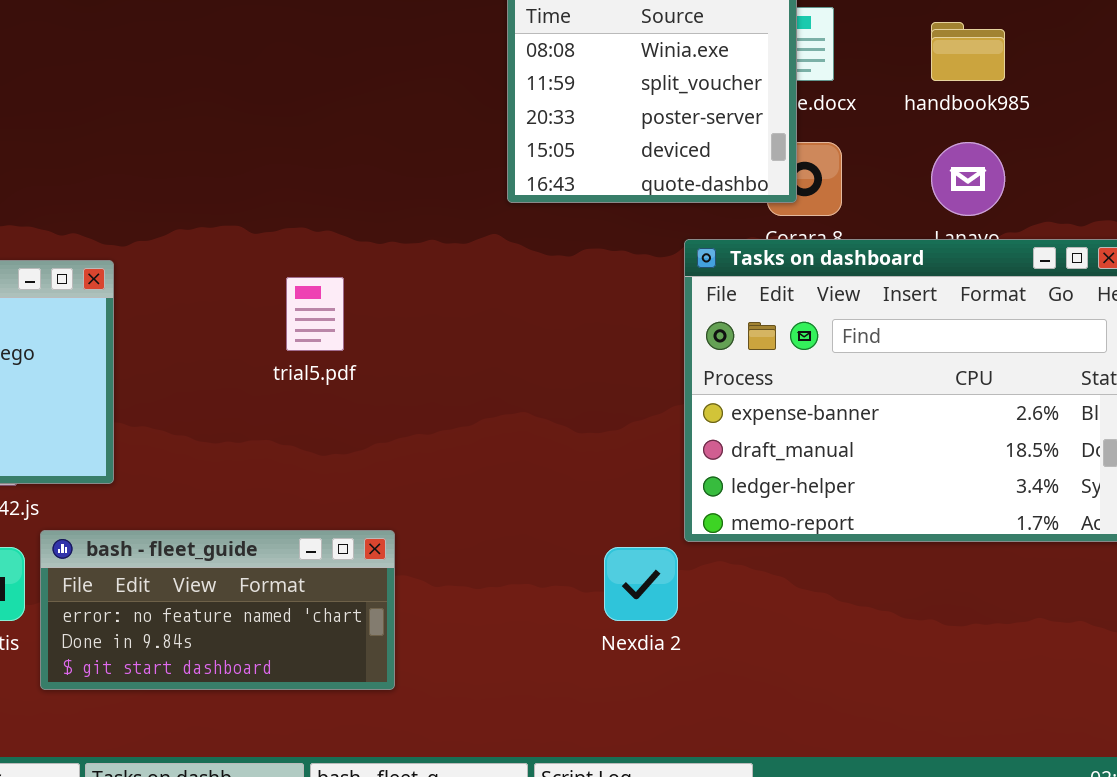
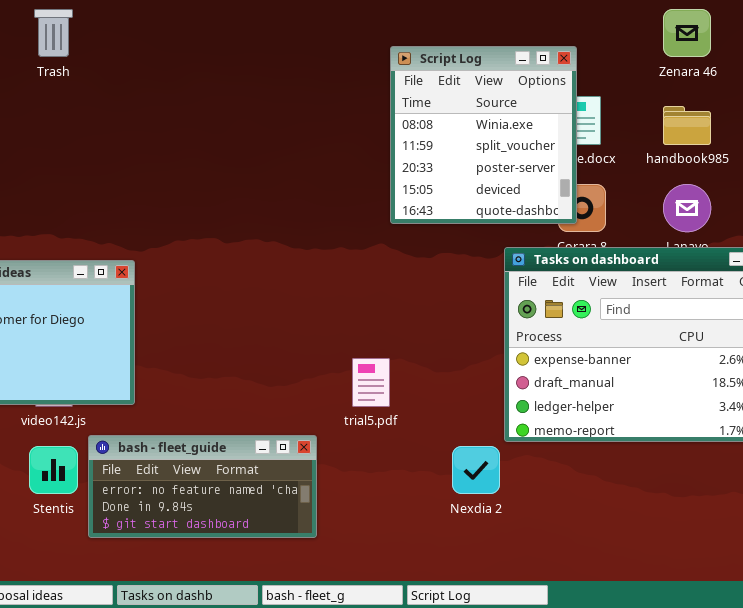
trial5.pdf: [286,277,344,351] -> [352,358,390,407], moved

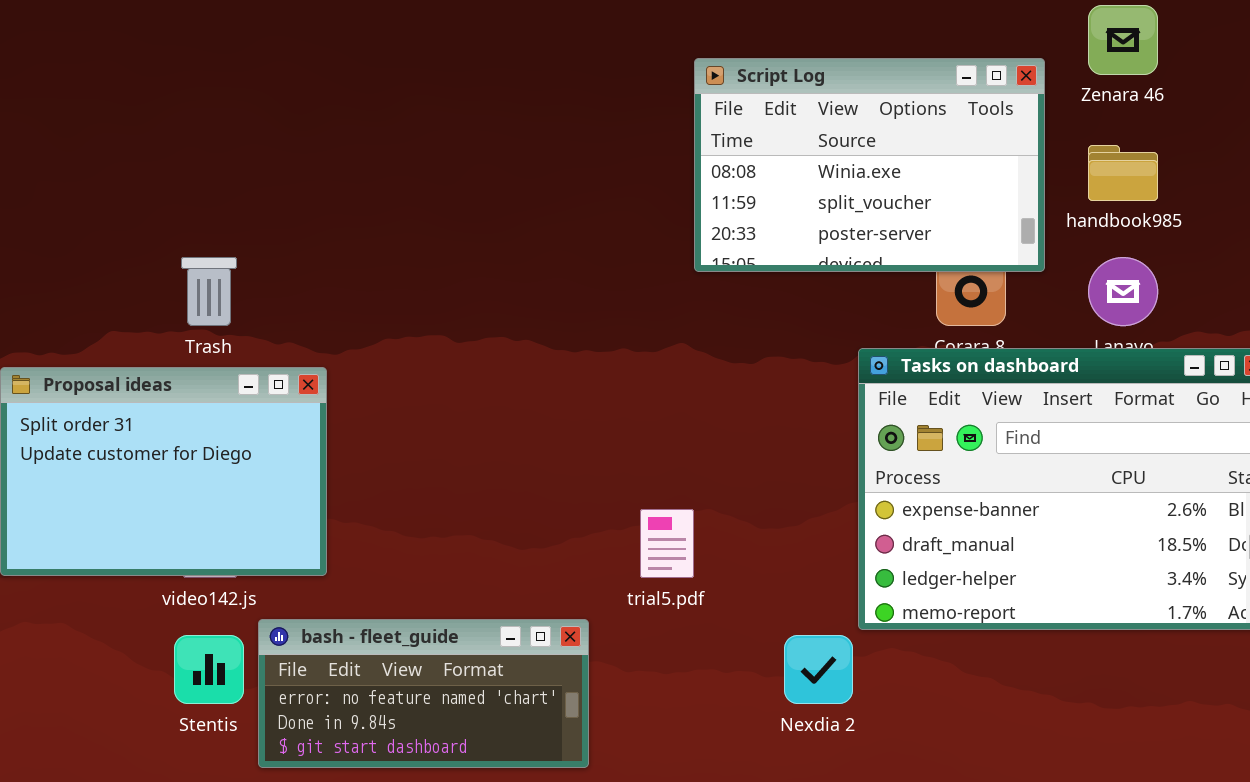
Trash: [34,9,73,57] -> [181,257,237,326], moved
Script Log: [390,46,577,224] -> [694,58,1045,272], resized

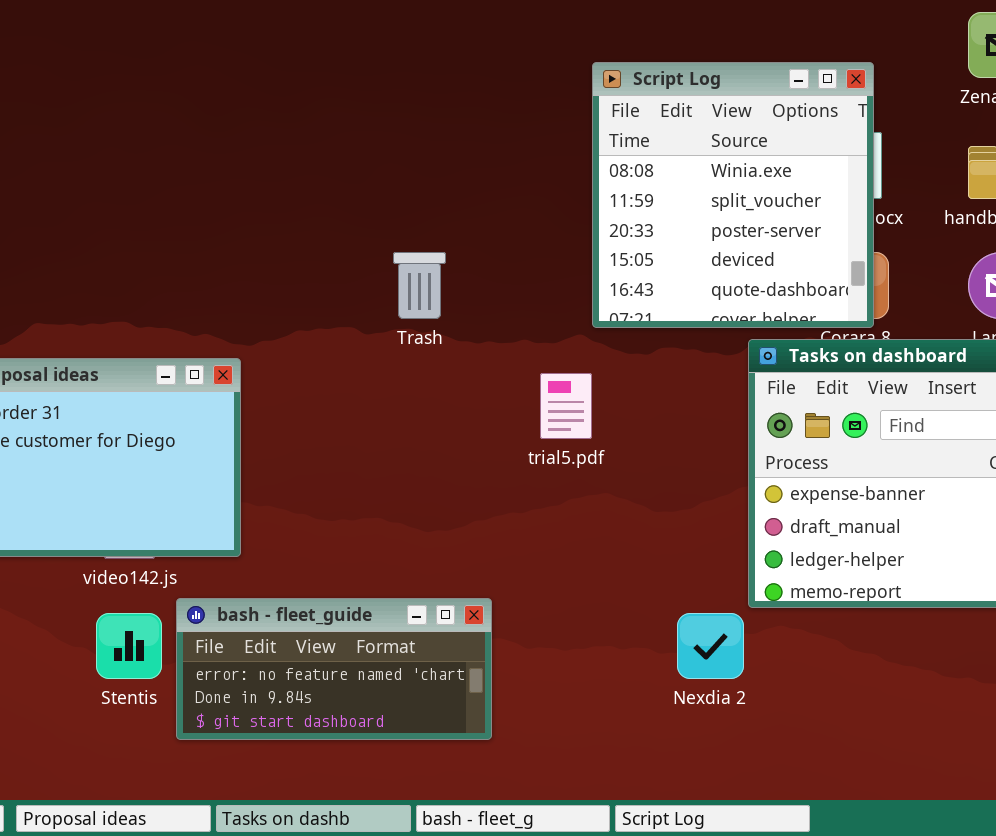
Script Log: [694,58,1045,272] -> [592,62,874,328], resized
Trash: [181,257,237,326] -> [393,252,446,319], moved
trial5.pdf: [640,509,694,578] -> [540,373,592,439], moved

